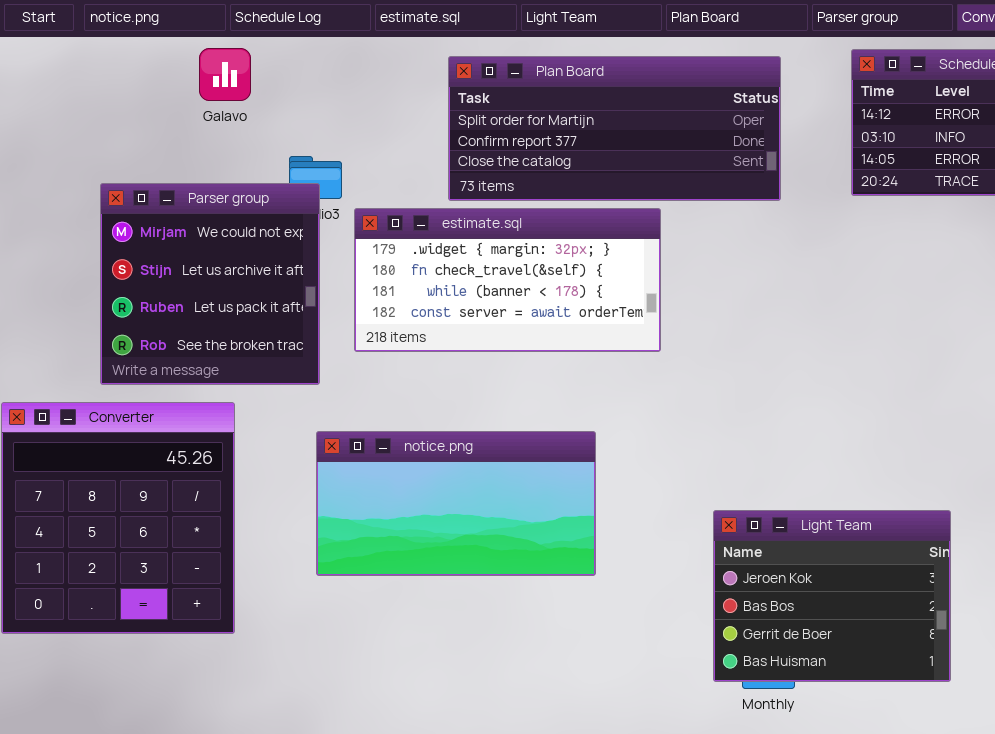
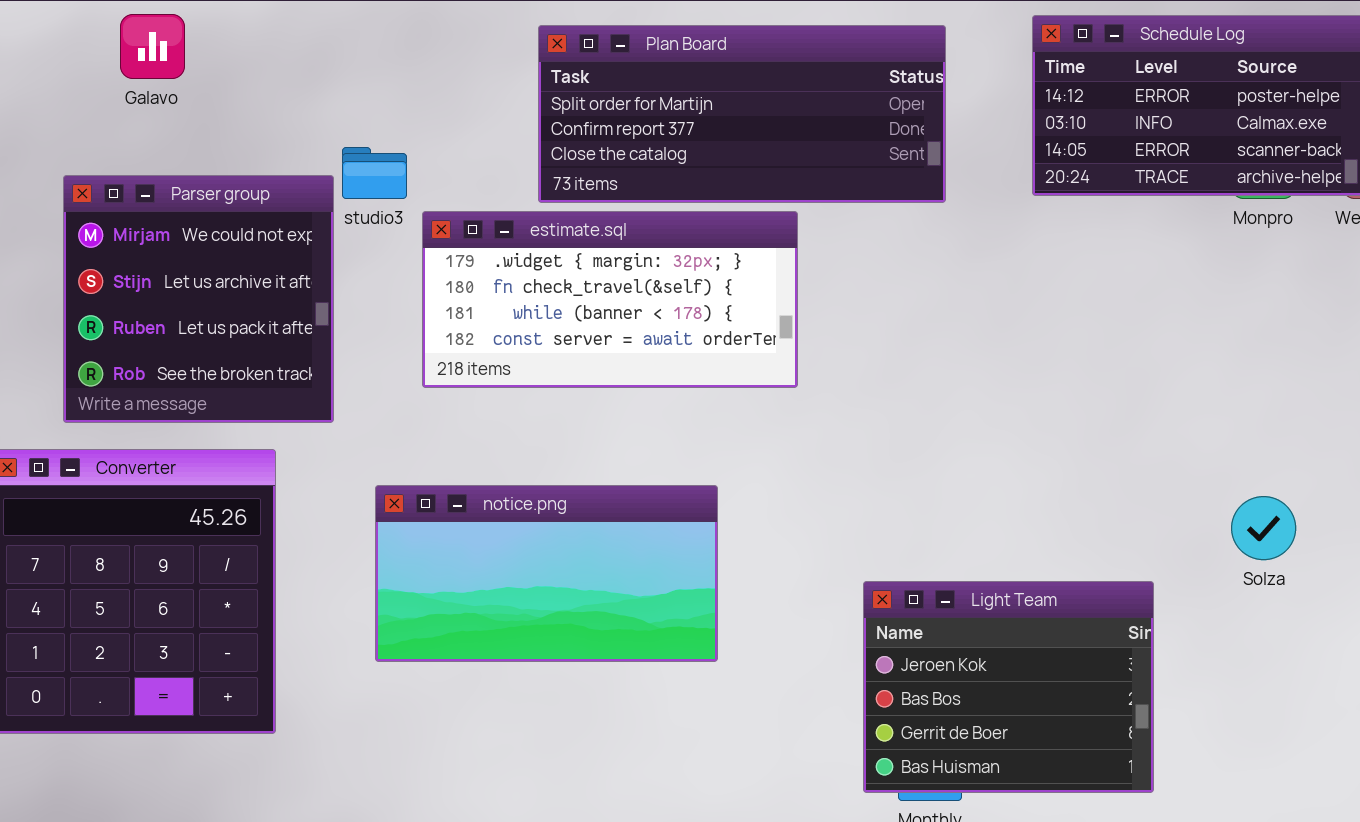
Galavo: [199,48,251,101] -> [120,14,185,79], moved
Parser group: [100,183,320,385] -> [63,175,334,423], moved

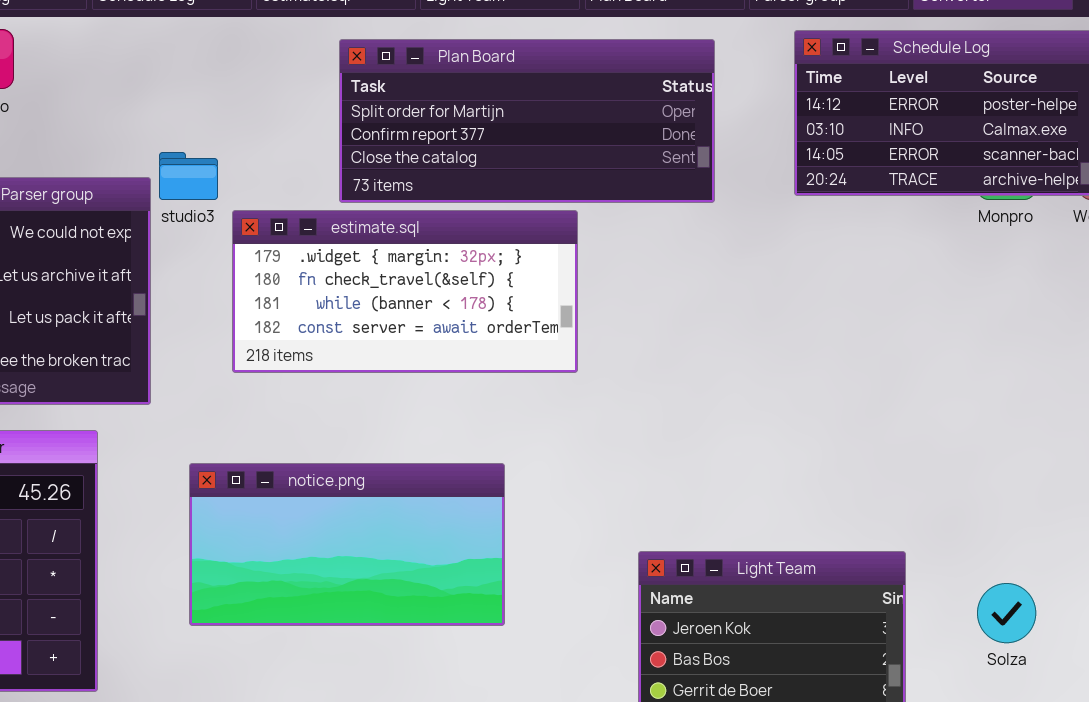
Solza: [1231,496,1296,560] -> [977,583,1036,643], moved

